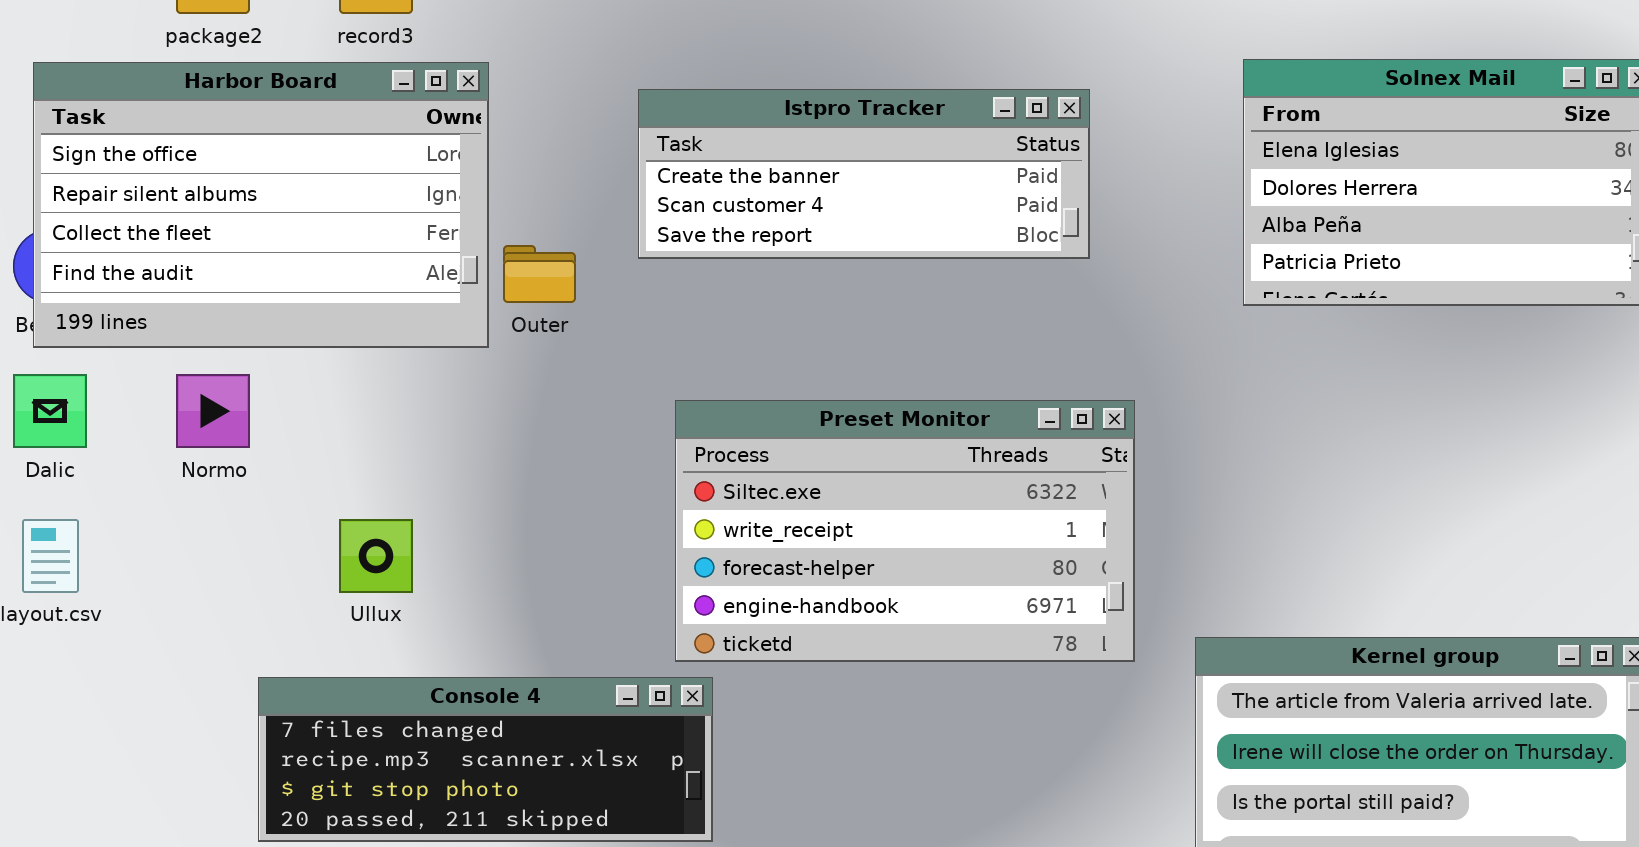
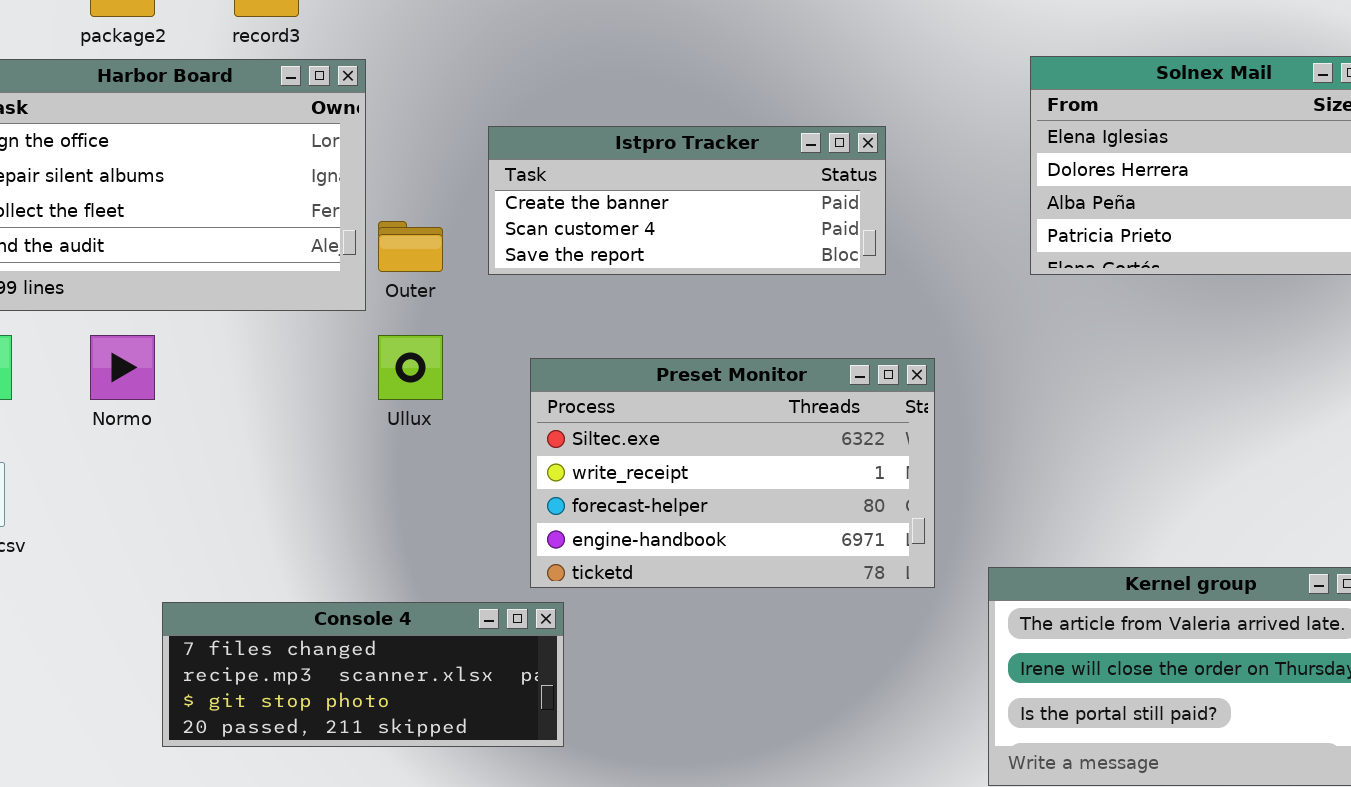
Istpro Tracker: [638,89,1090,259] -> [488,126,886,275], moved
Ullux: [339,519,413,593] -> [378,335,443,400], moved

